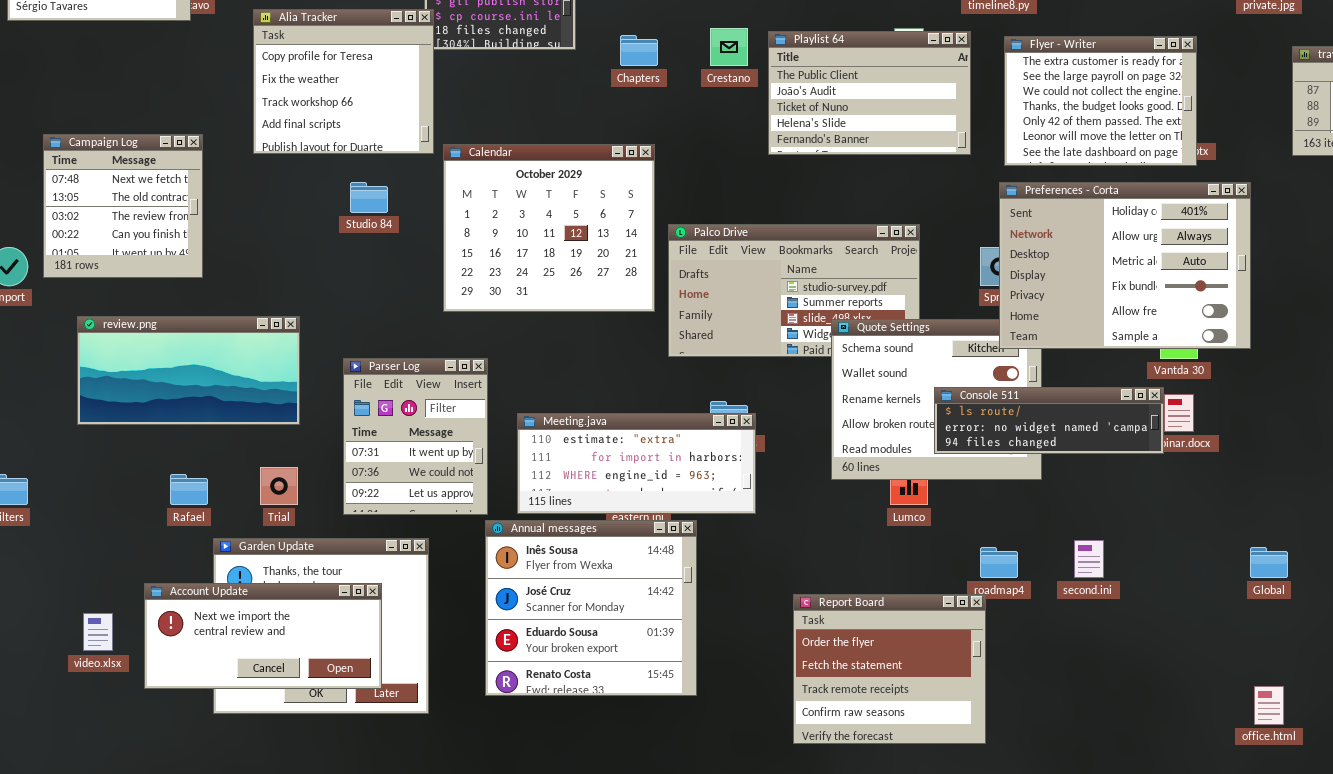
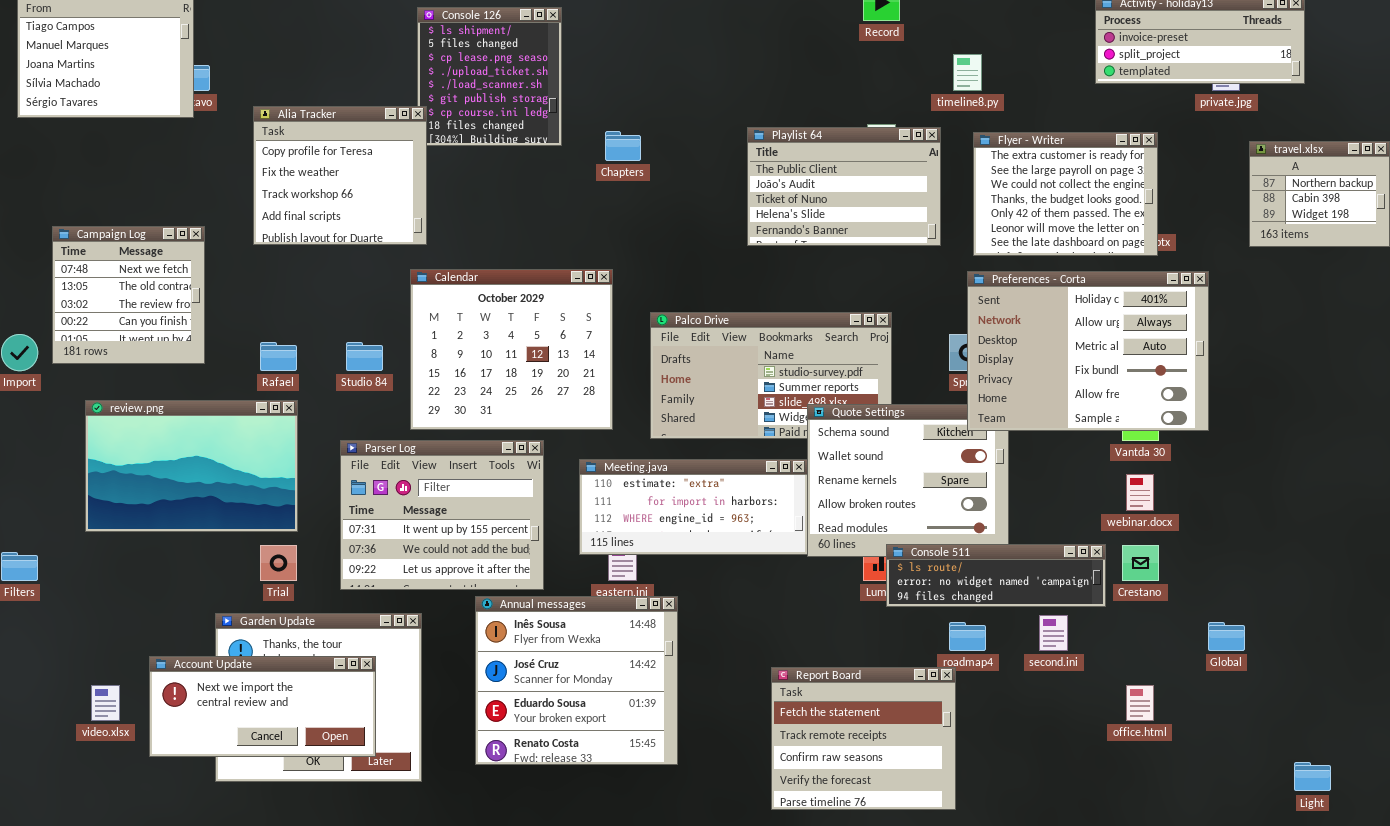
Crestano: [710,28,748,66] -> [1122,545,1159,581], moved
Calendar: [443,144,655,312] -> [410,269,613,430], moved
Studio 84: [350,182,388,213] -> [346,342,383,371], moved
review.png: [77,316,300,425] -> [85,400,298,532], resized
Parser Log: [343,358,488,515] -> [340,440,544,590], resized
Console 511: [934,387,1164,454] -> [886,544,1106,607], moved
Meeting.java: [517,413,756,514] -> [579,459,808,555], moved
Rafael: [170,474,208,505] -> [260,342,297,371], moved
Report Board: [793,594,986,744] -> [771,667,956,810], scrolled down 1 row
office.html: [1254,686,1284,725] -> [1126,685,1154,721], moved

